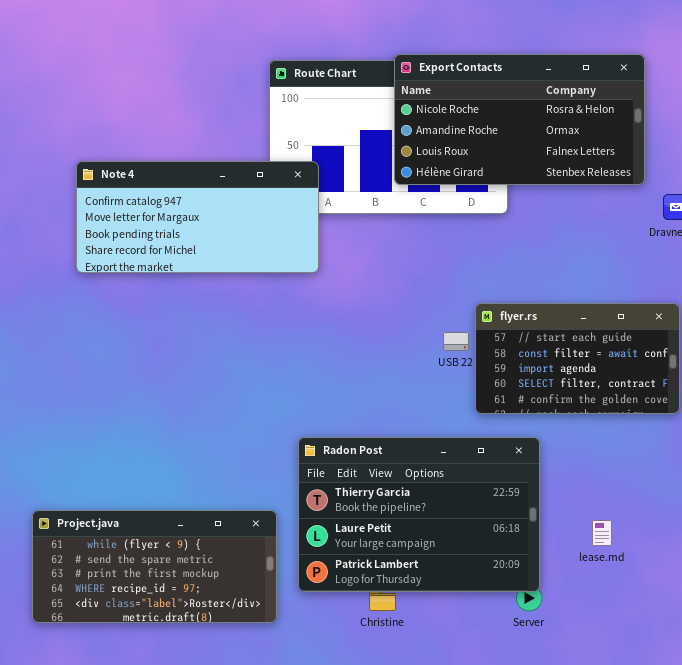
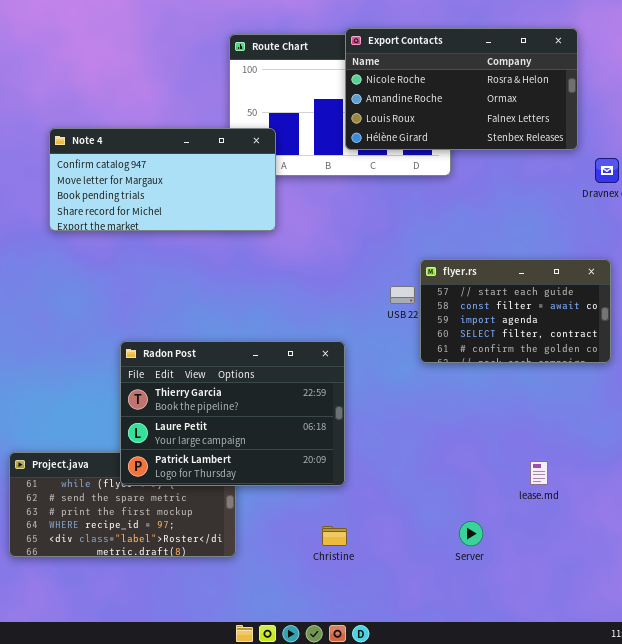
Radon Post: [298,437,540,592] -> [120,341,345,486], moved

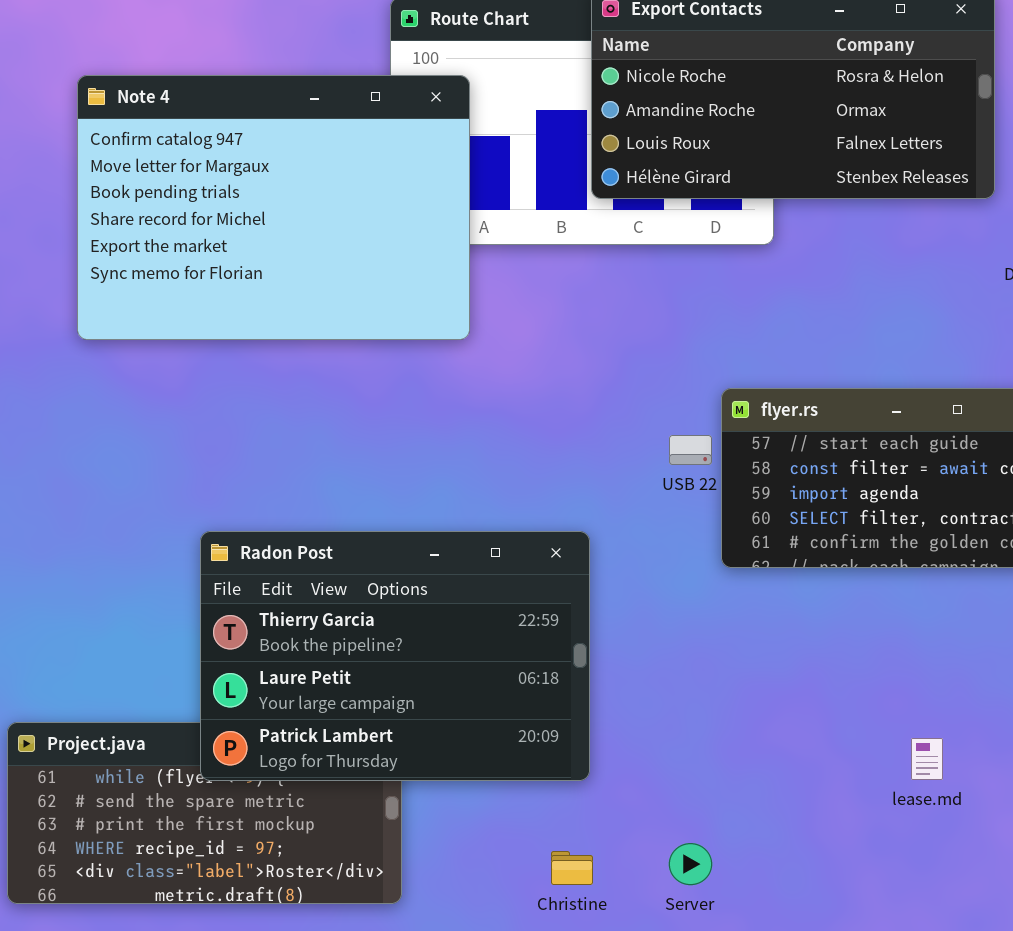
Note 4: [49,128,276,231] -> [77,75,470,340], resized
Server: [459,521,483,546] -> [669,843,712,885], moved

